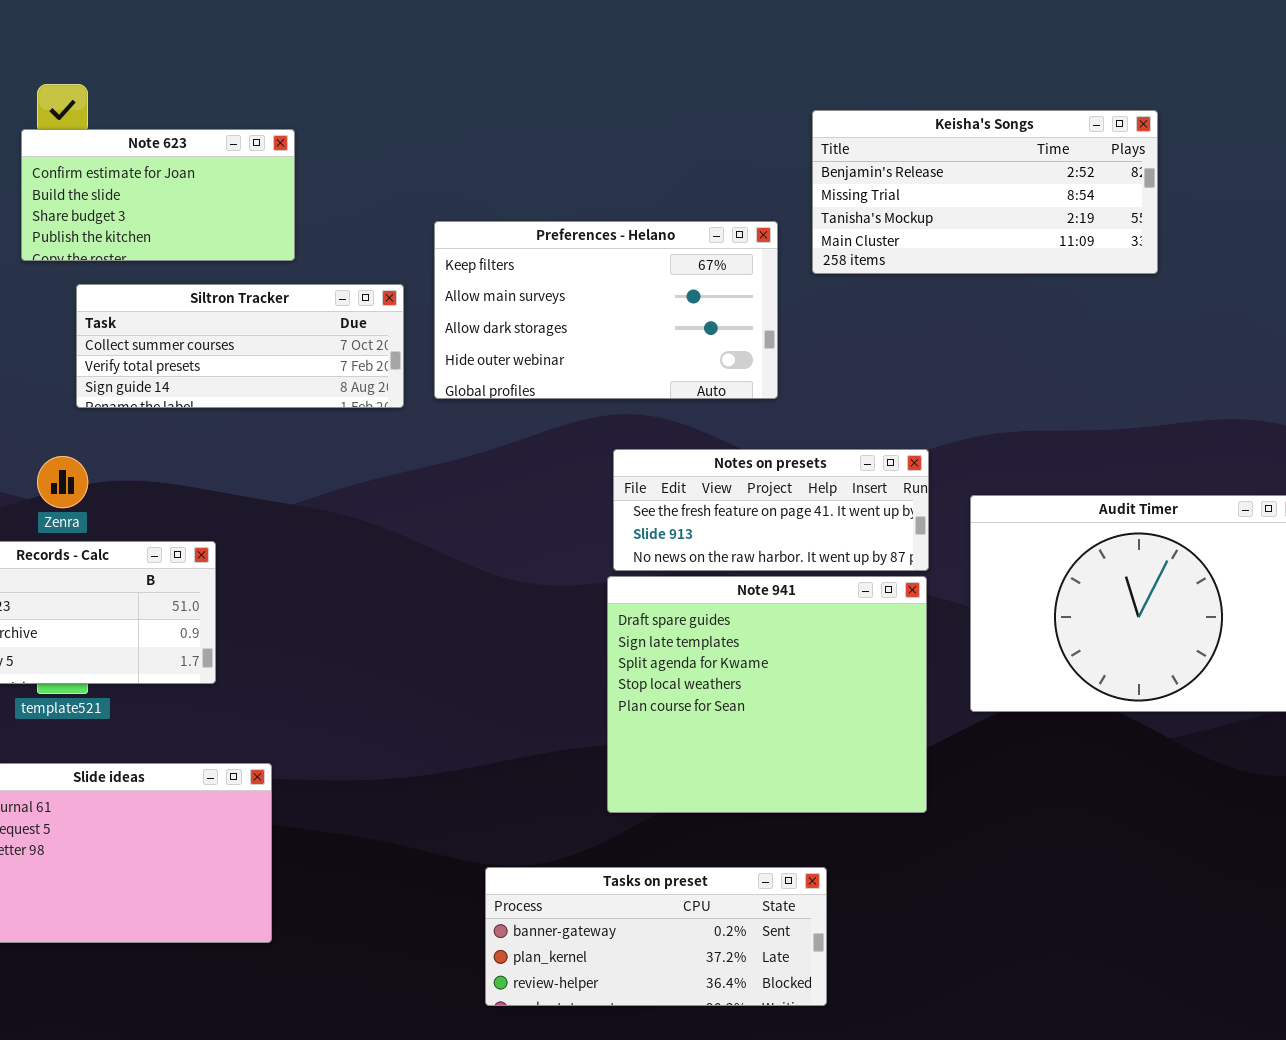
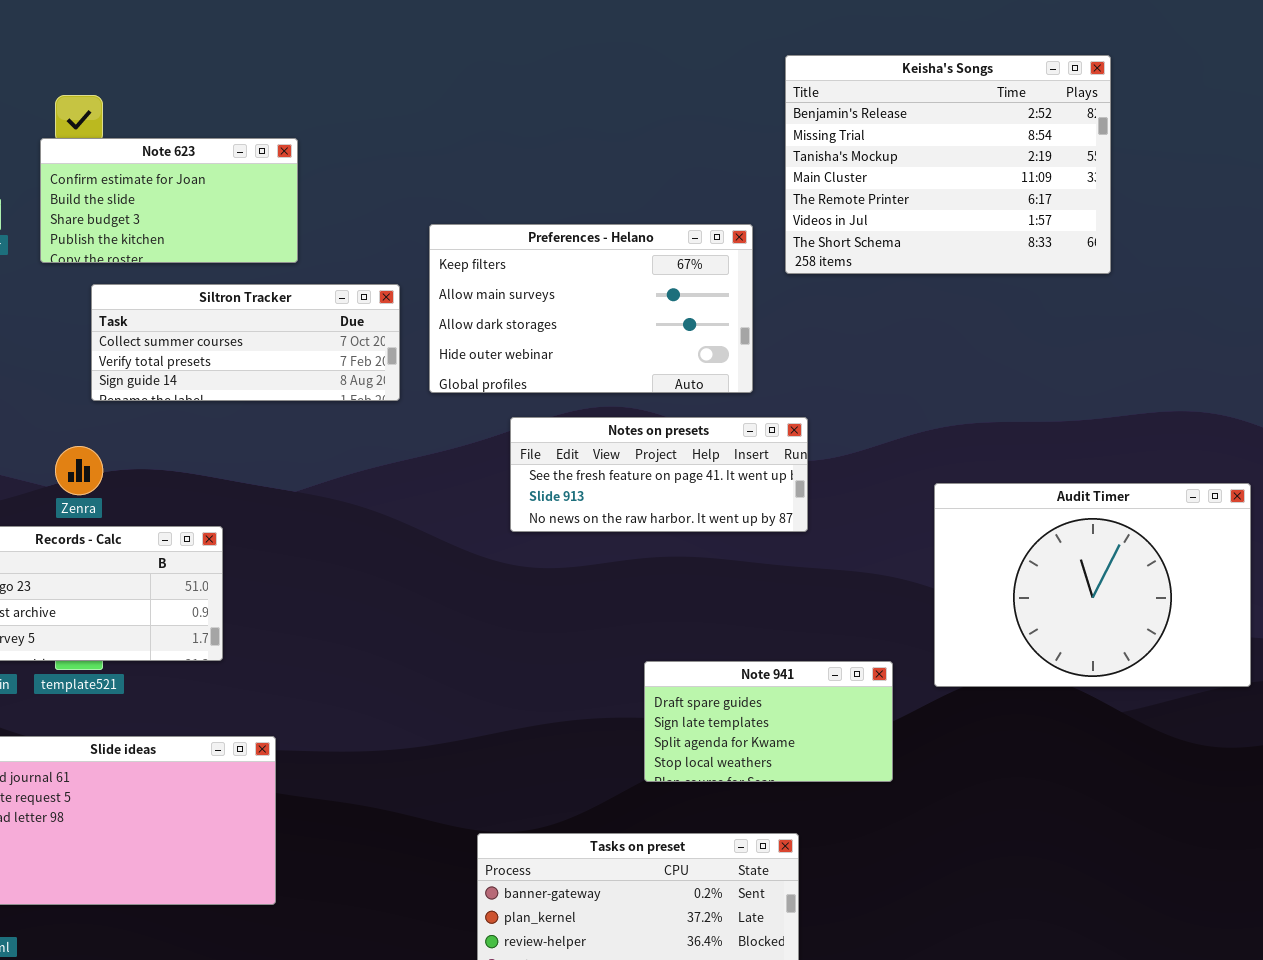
Keisha's Songs: [812,110,1158,274] -> [785,55,1111,274], resized
Notes on presets: [613,449,929,571] -> [510,417,808,532], moved
Note 941: [607,576,927,813] -> [644,661,893,782], resized

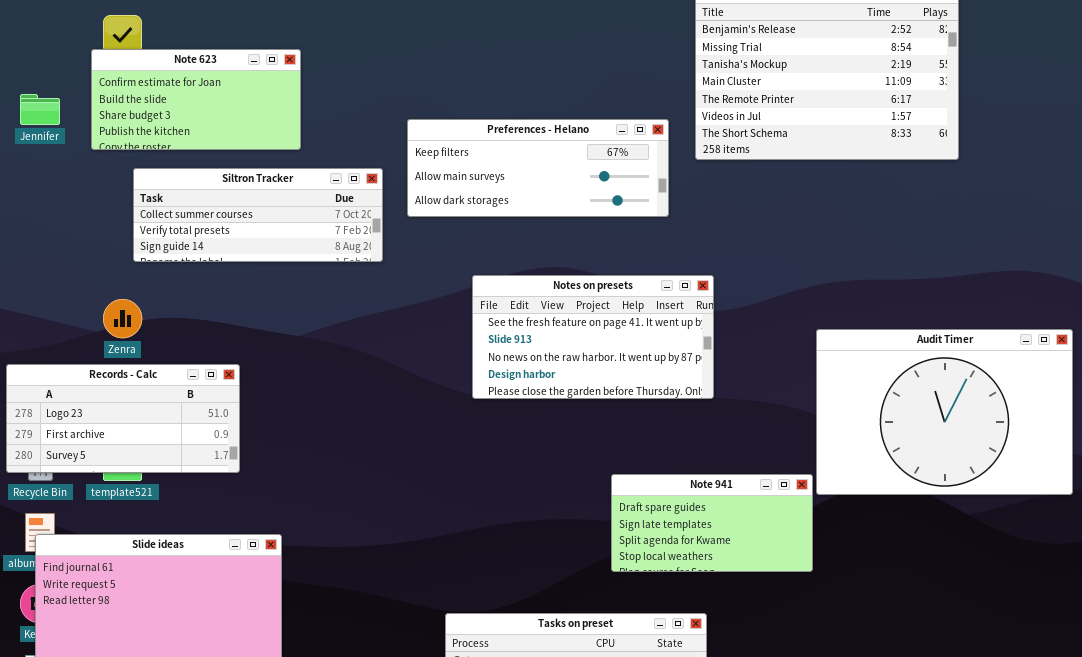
Preferences - Helano: [429,224,753,393] -> [407,119,669,217], resized
Notes on presets: [510,417,808,532] -> [472,275,714,399], resized
Note 941: [644,661,893,782] -> [611,474,813,572], moved

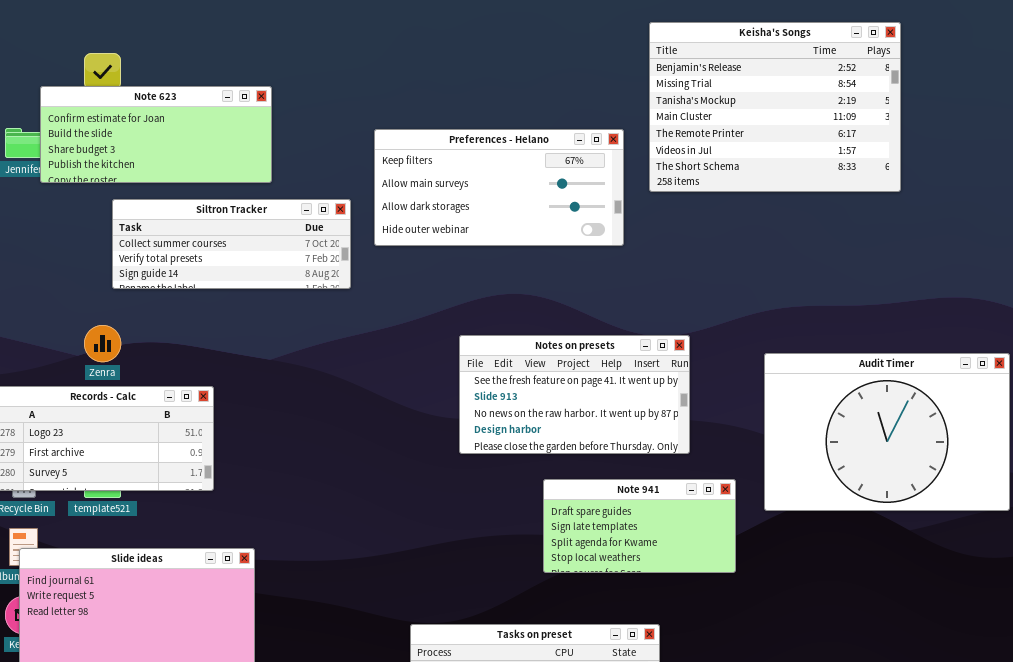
Note 623: [91,49,301,150] -> [40,86,272,183], resized
Preferences - Helano: [407,119,669,217] -> [374,129,624,246], resized
Notes on presets: [472,275,714,399] -> [459,335,690,454], moved
Note 941: [611,474,813,572] -> [543,479,736,573], moved

